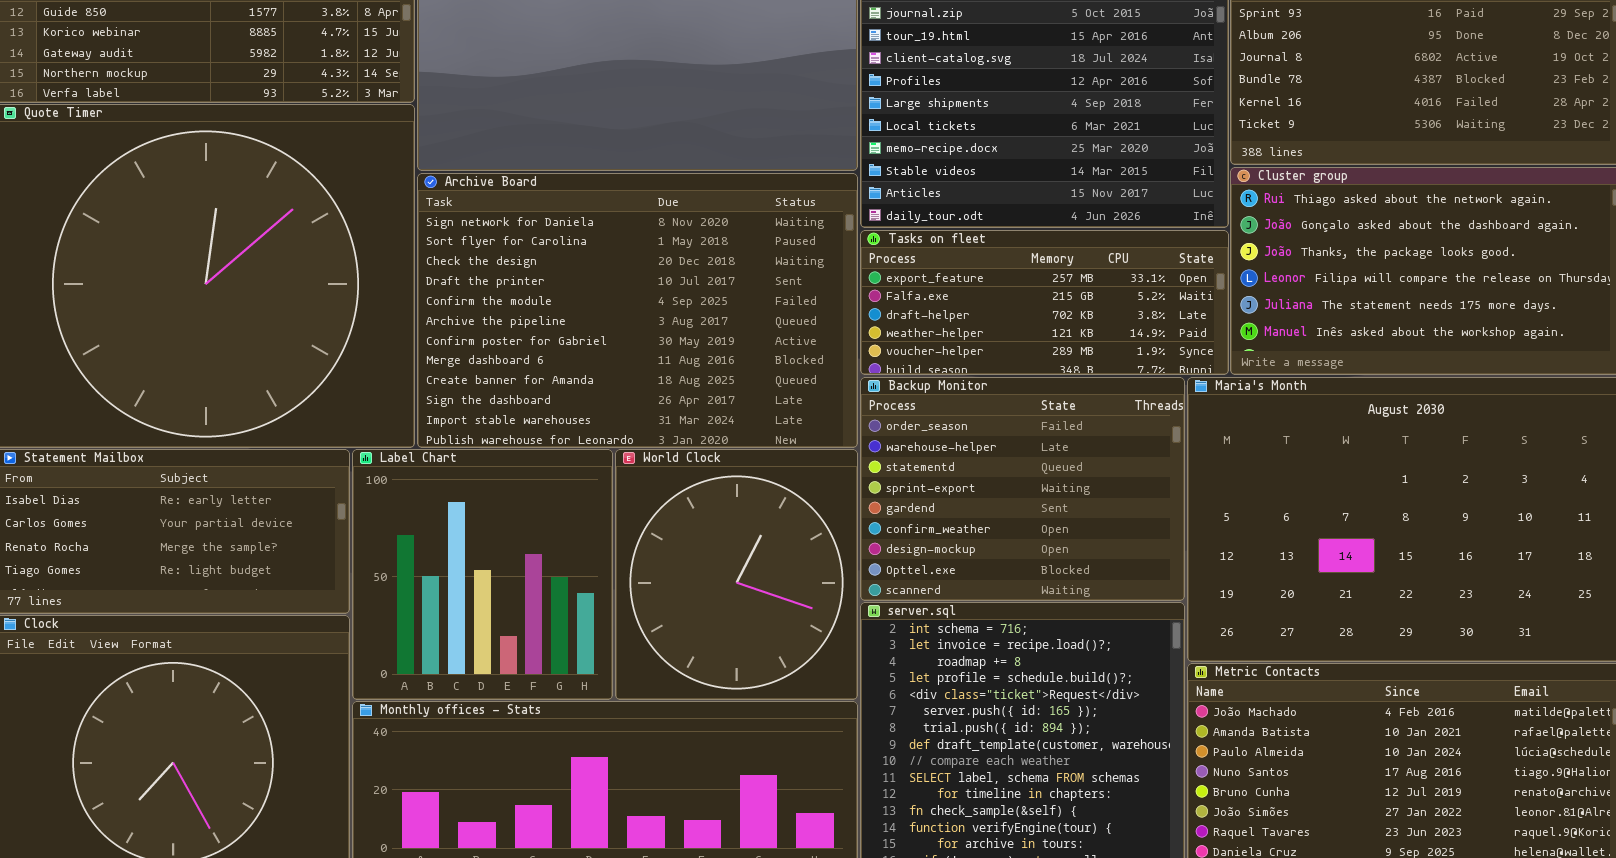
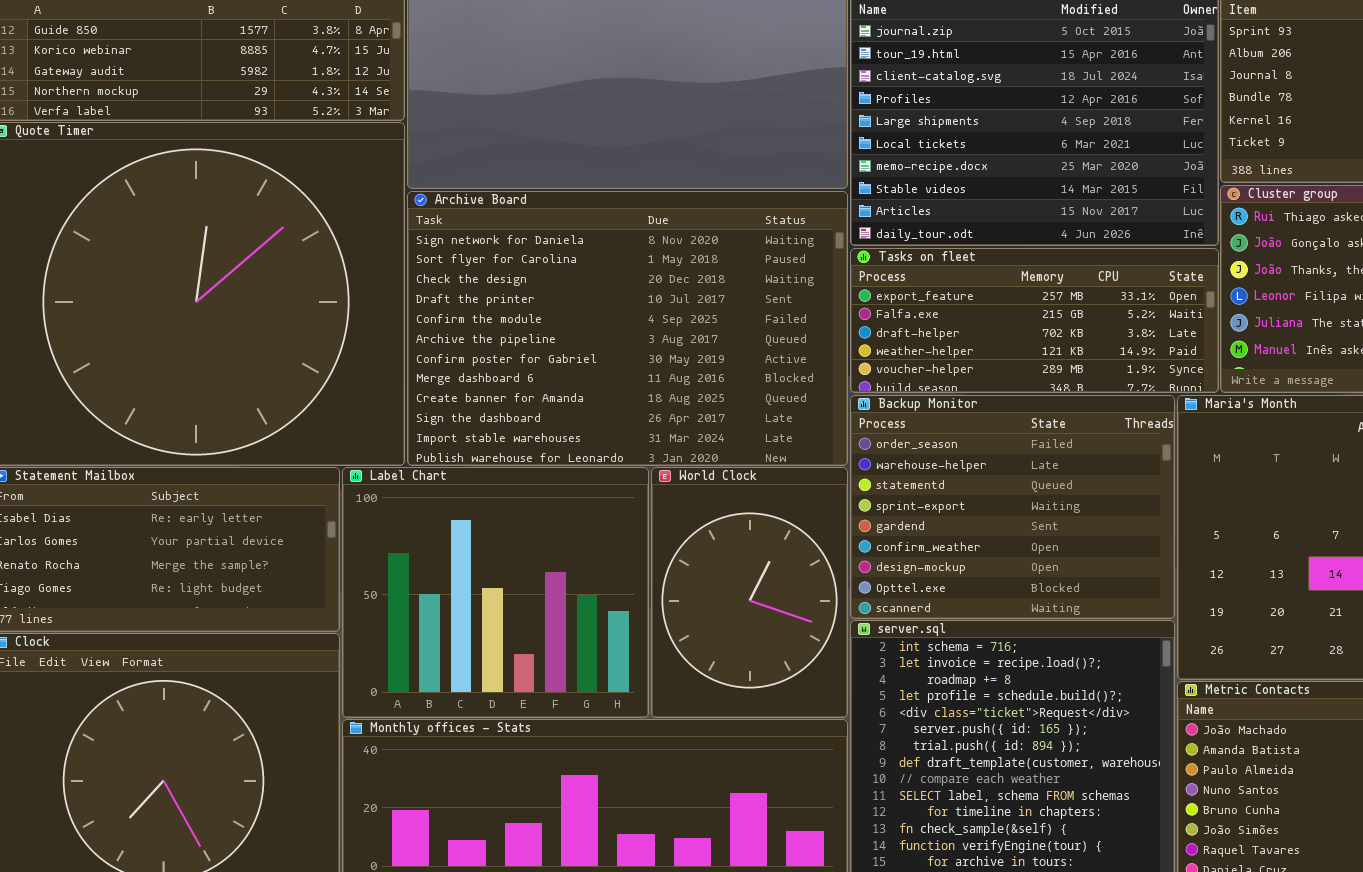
Label Chart: [352,449,613,700] -> [342,467,649,718], resized
World Clock: [615,449,858,700] -> [651,467,848,718], resized

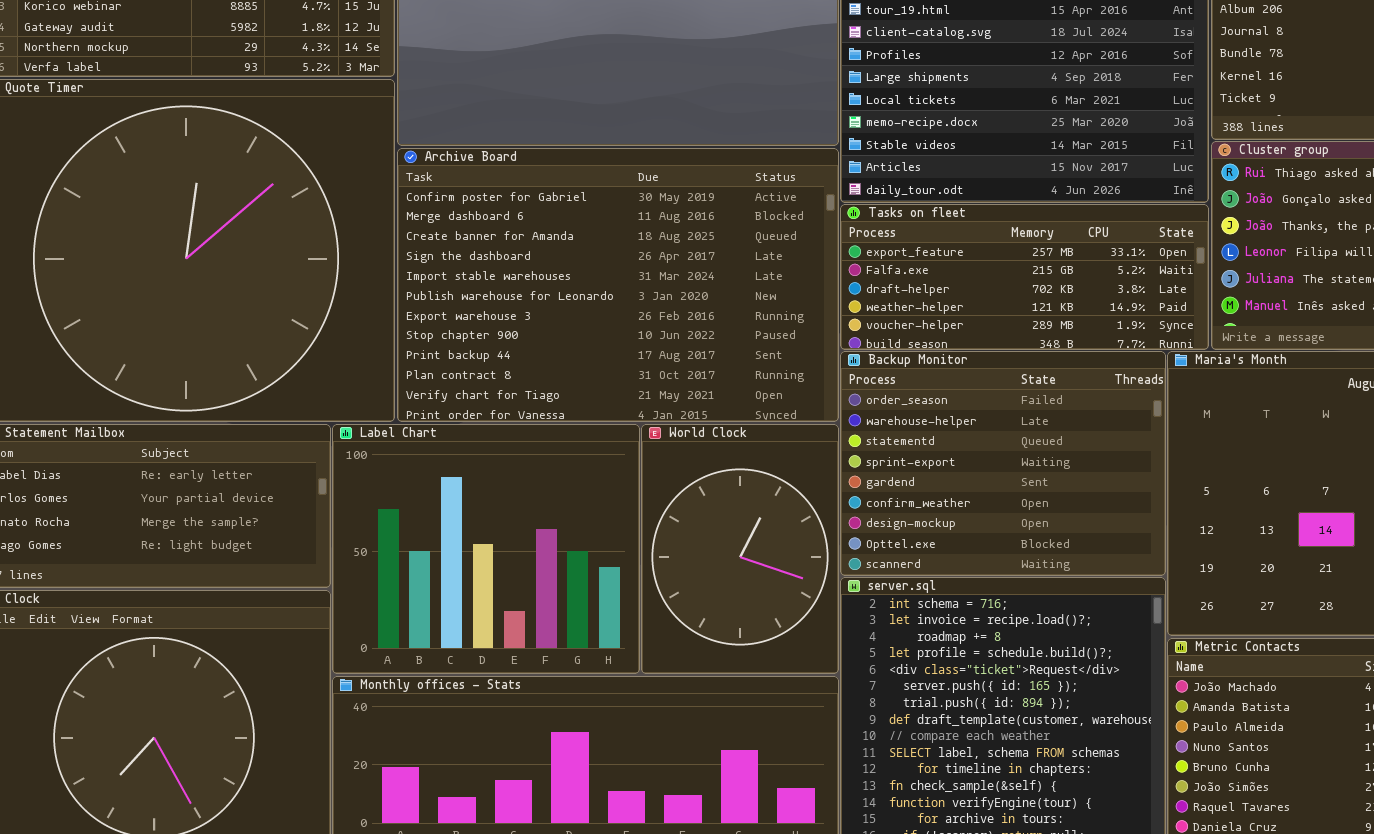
Archive Board: [407,191,848,466] -> [397,148,839,422], scrolled down 6 rows

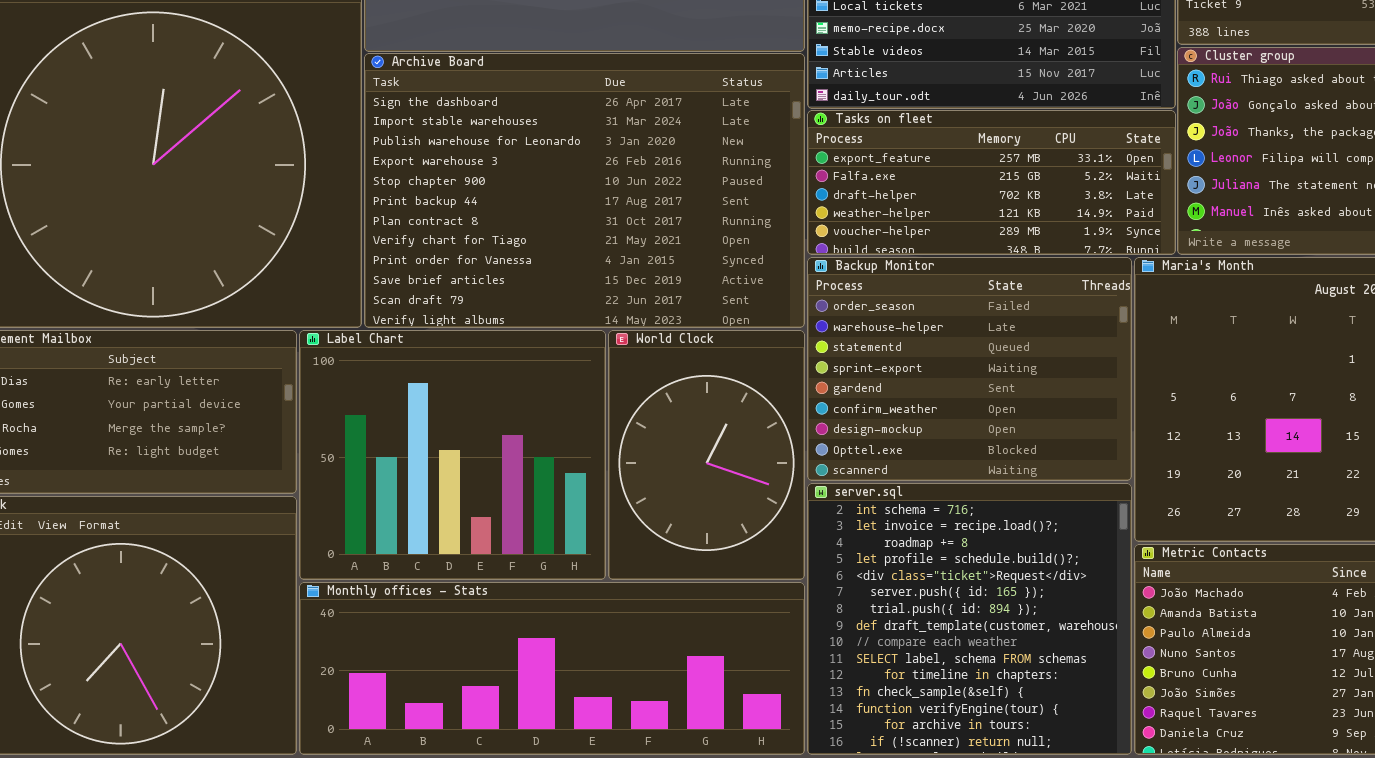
Archive Board: [397,148,839,422] -> [364,53,805,328], scrolled down 3 rows

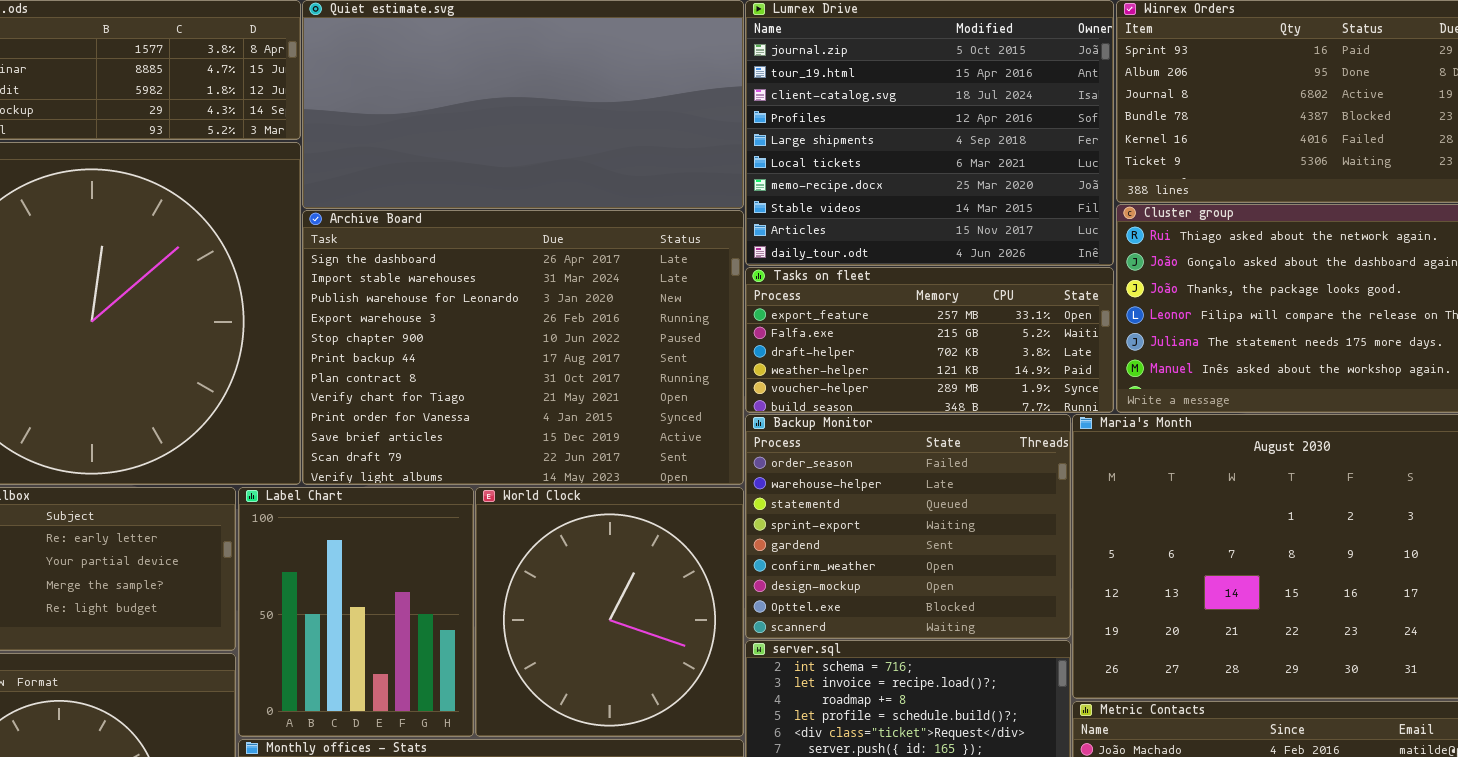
Label Chart: [299,330,606,580] -> [238,487,474,737], resized
World Clock: [608,330,805,580] -> [475,487,744,737], resized

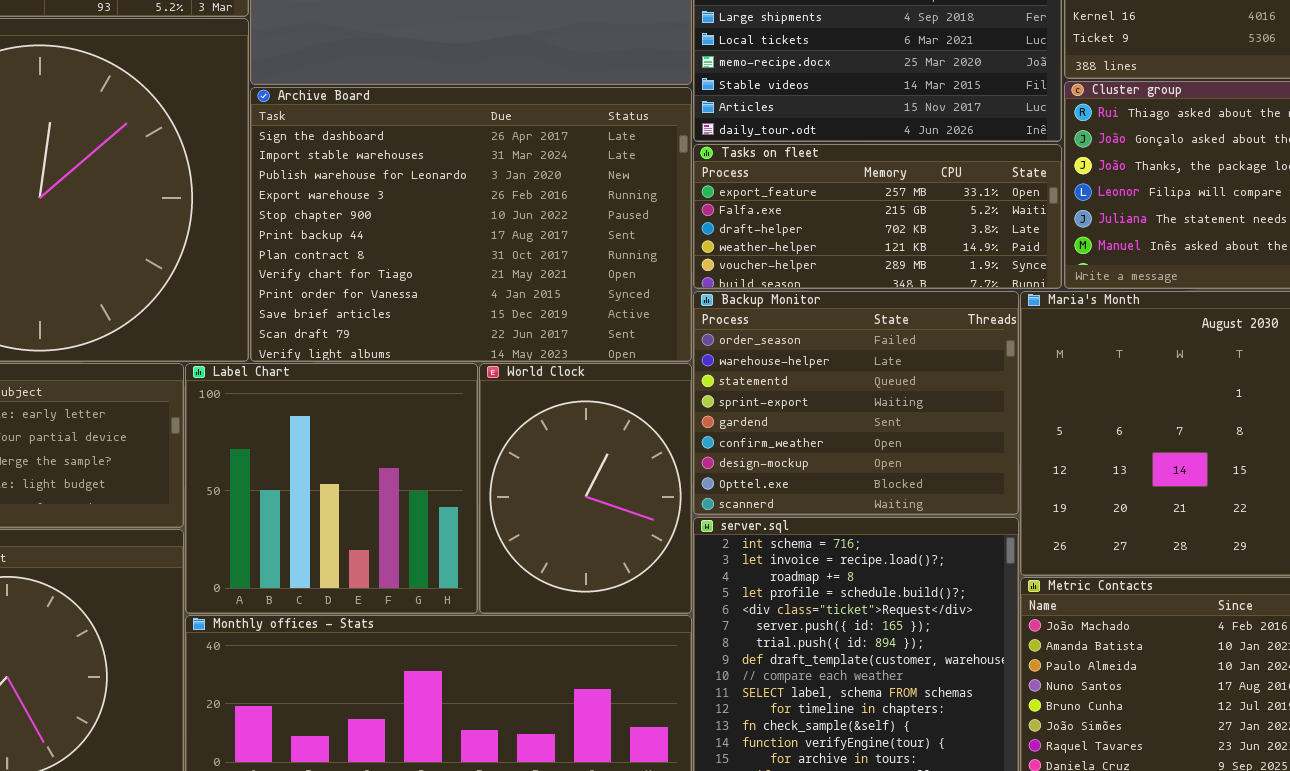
Label Chart: [238,487,474,737] -> [185,363,478,614], resized
World Clock: [475,487,744,737] -> [479,363,692,614], resized

